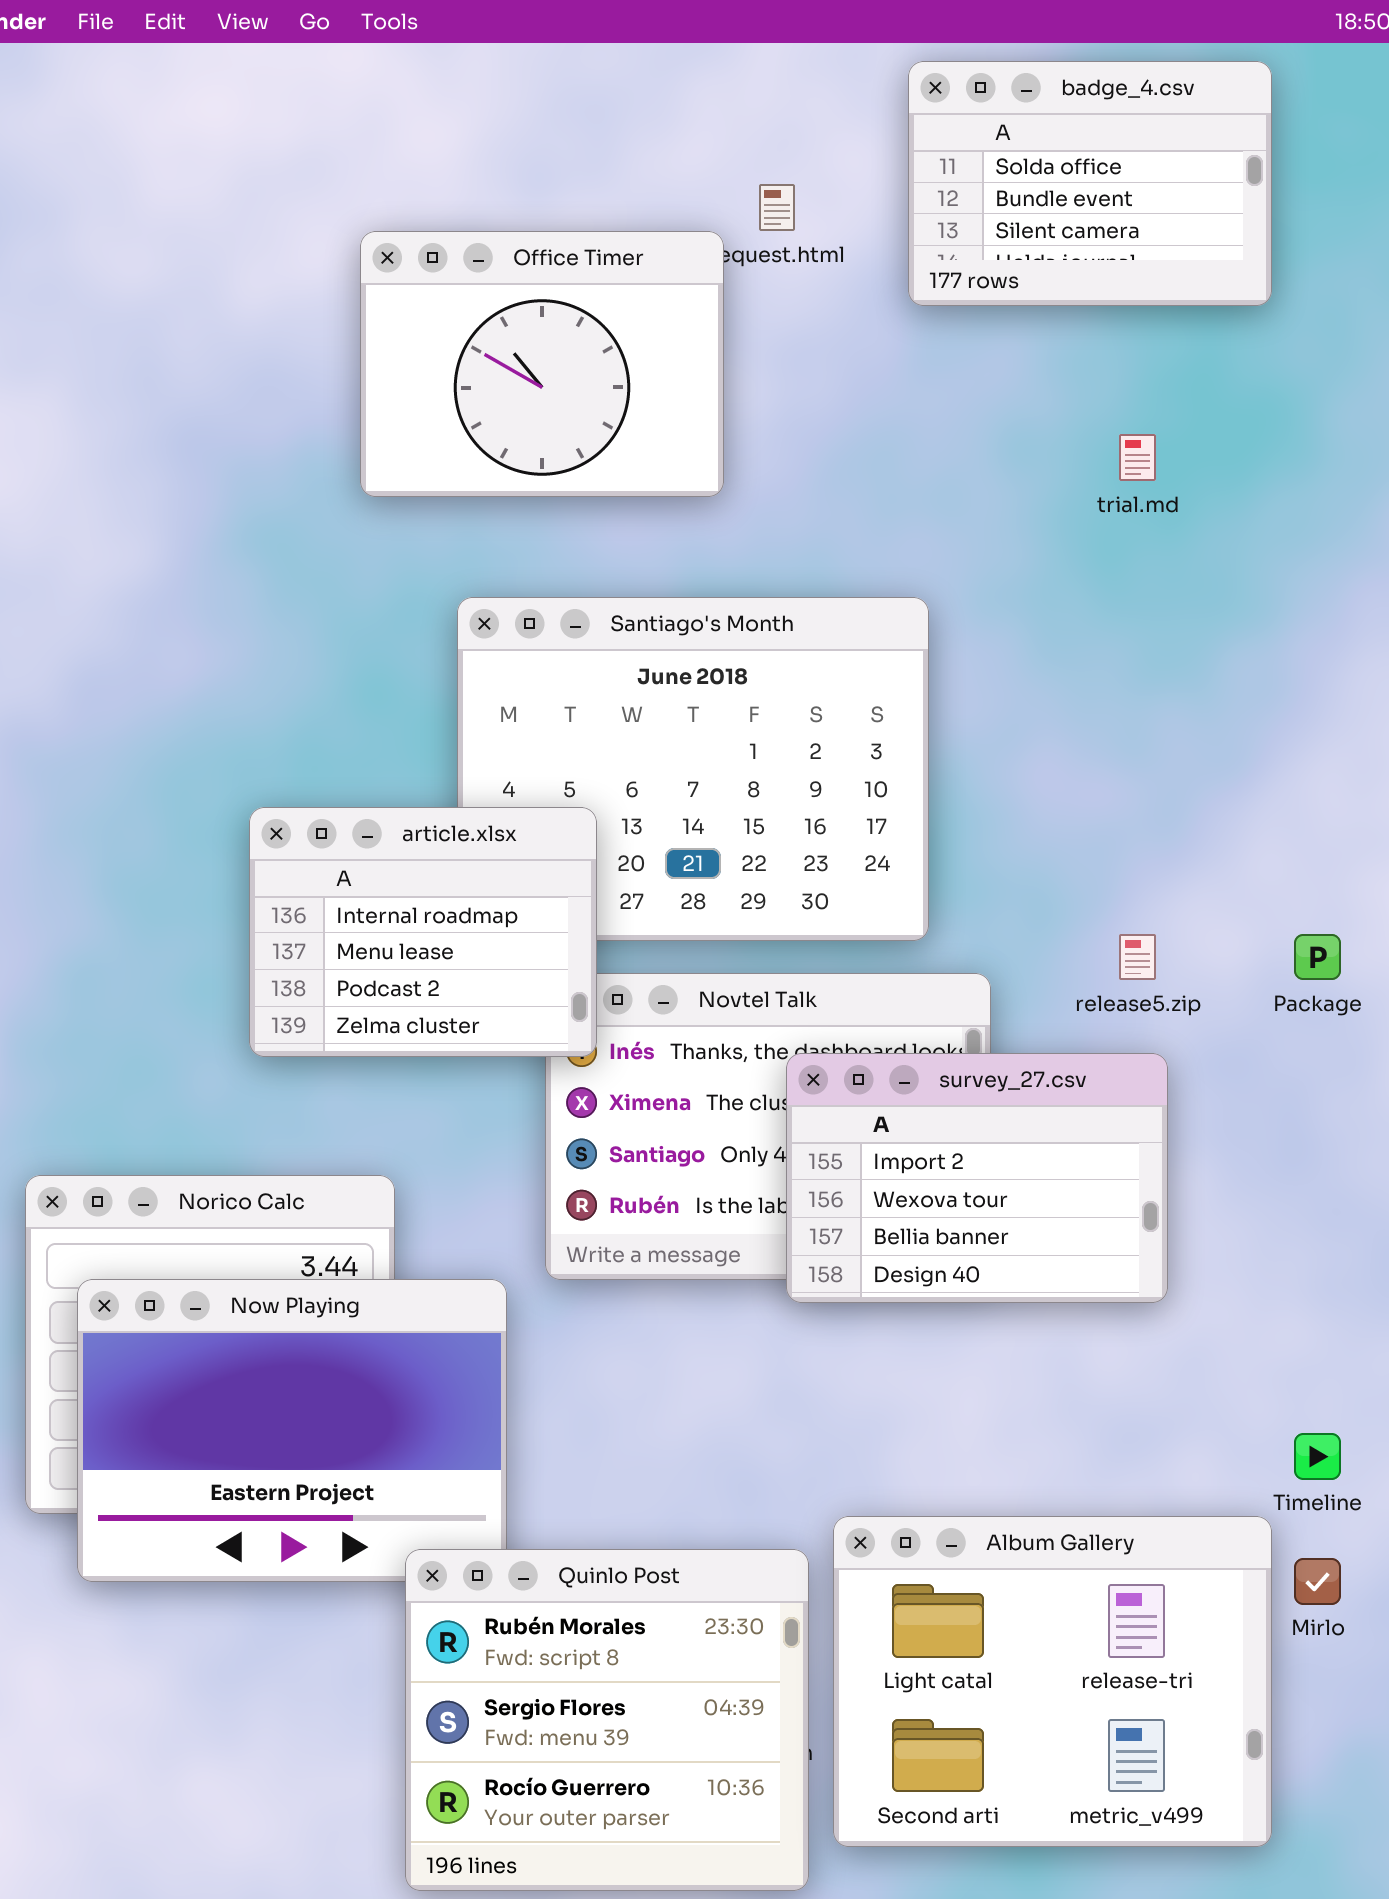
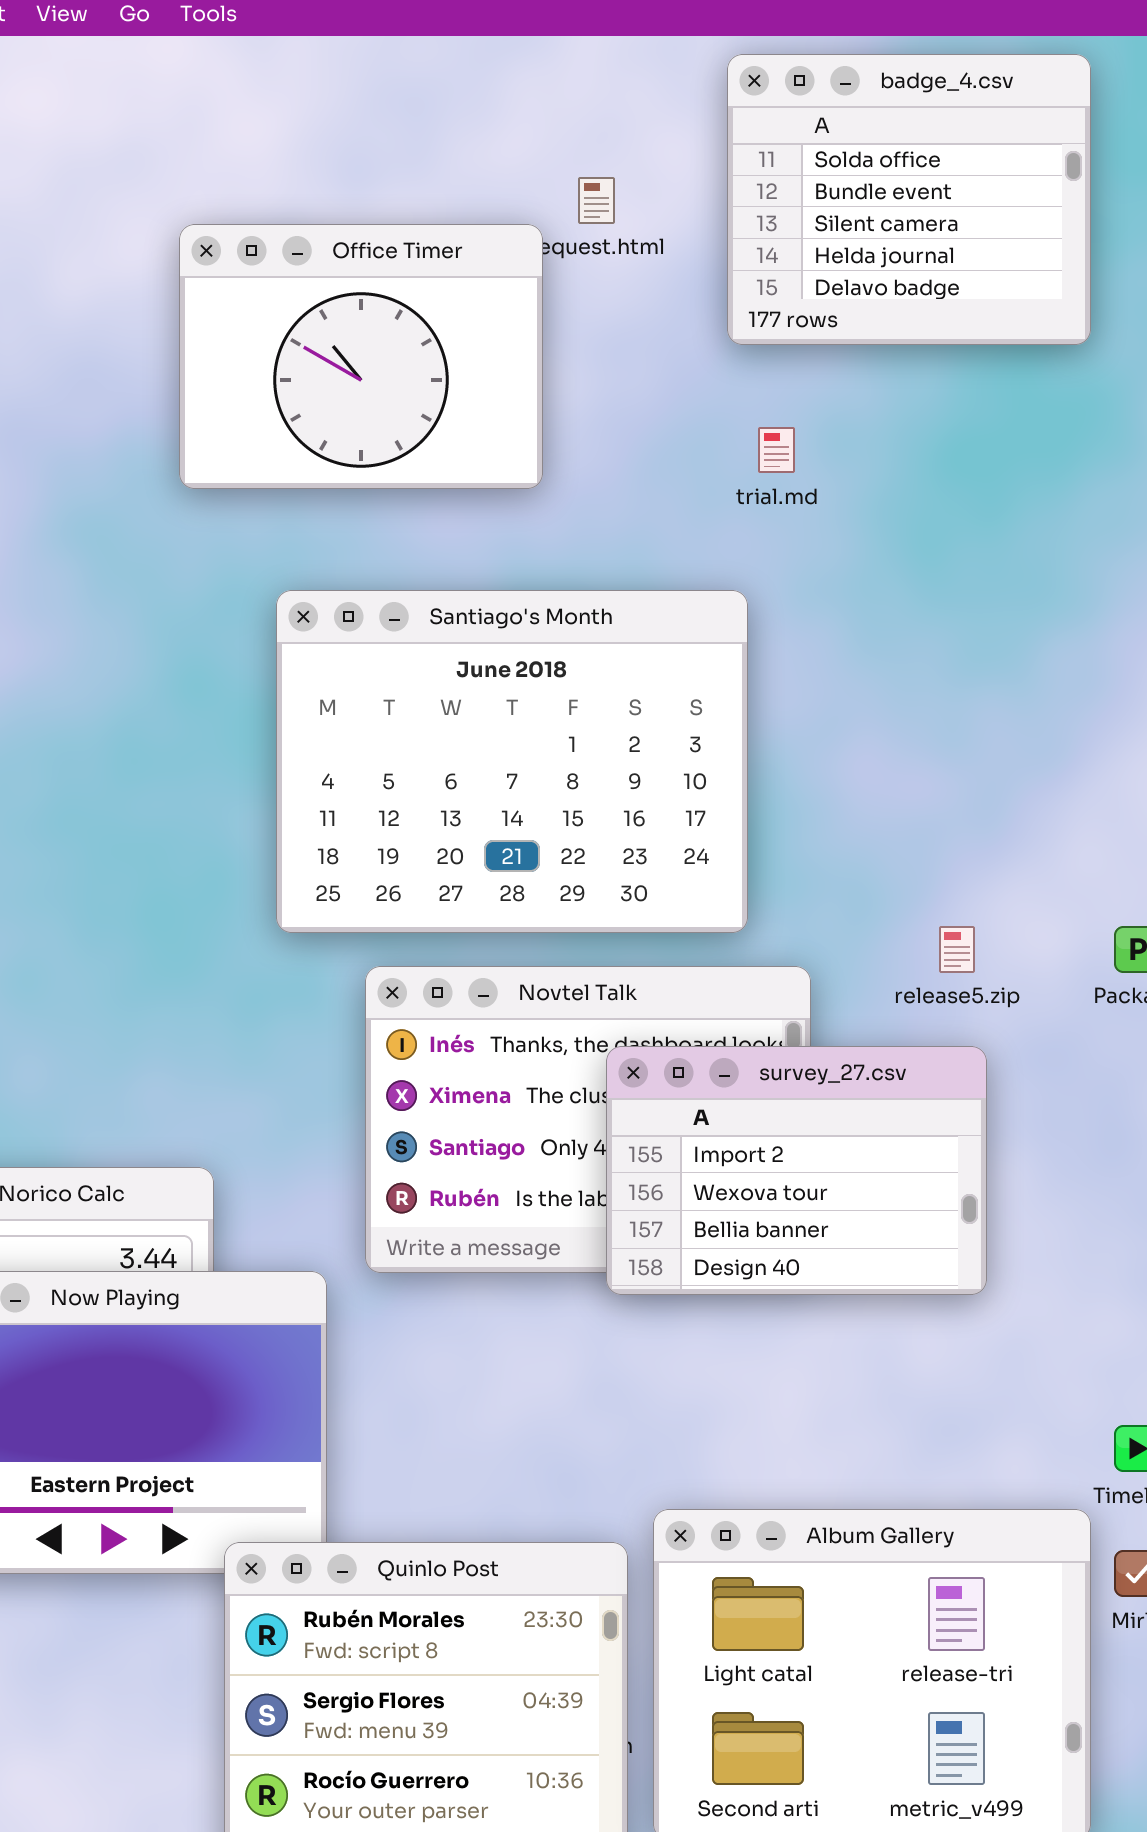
badge_4.csv: [908,61,1272,306] -> [727,54,1091,345], resized
trial.md: [1119,434,1156,481] -> [758,427,795,473], moved
article.xlsx: [249,807,597,1057] -> none, closed

